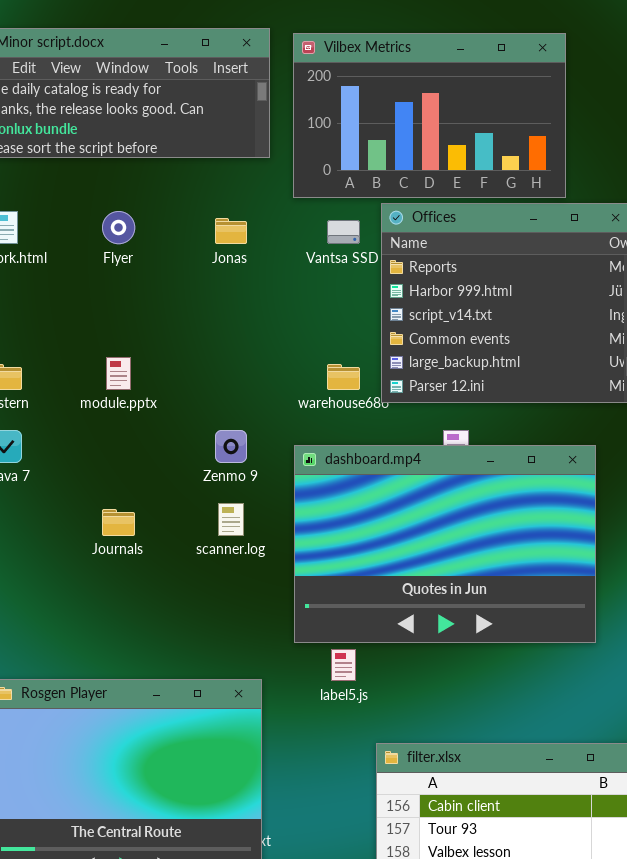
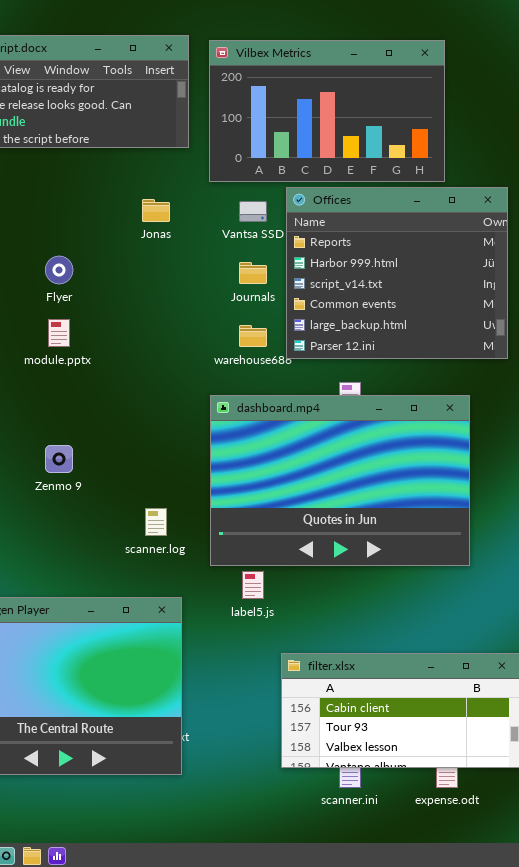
Flyer: [102,211,135,244] -> [45,256,73,284], moved
Zenmo 9: [215,430,247,463] -> [45,445,73,473], moved
scanner.log: [218,503,244,536] -> [145,508,167,536], moved
Journals: [102,509,135,536] -> [239,262,267,284], moved

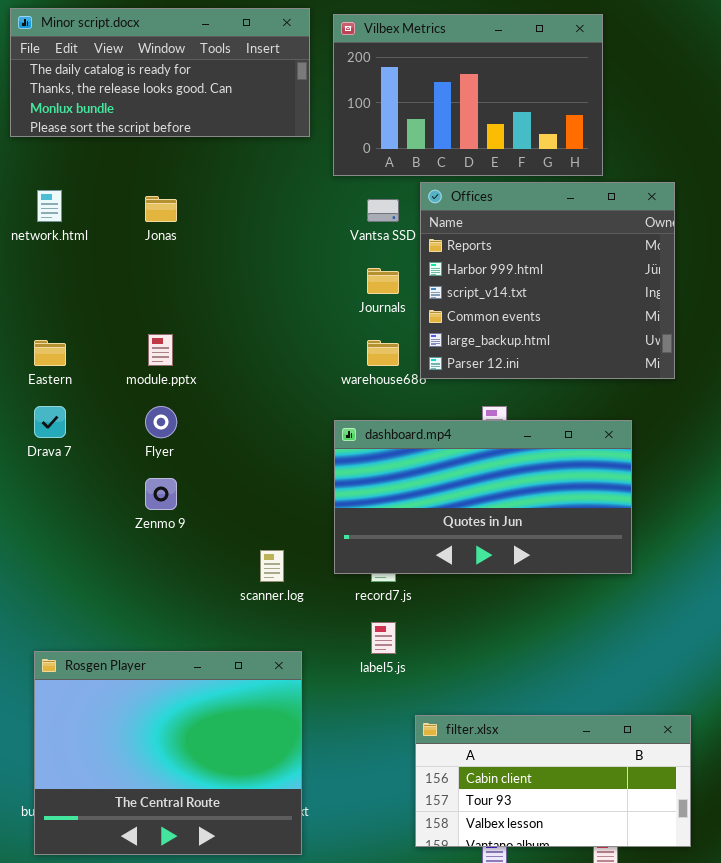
Jonas: [142,199,170,222] -> [145,196,177,222], moved
Flyer: [45,256,73,284] -> [145,406,177,438], moved
dashboard.mp4: [210,395,470,566] -> [334,420,632,574], resized

